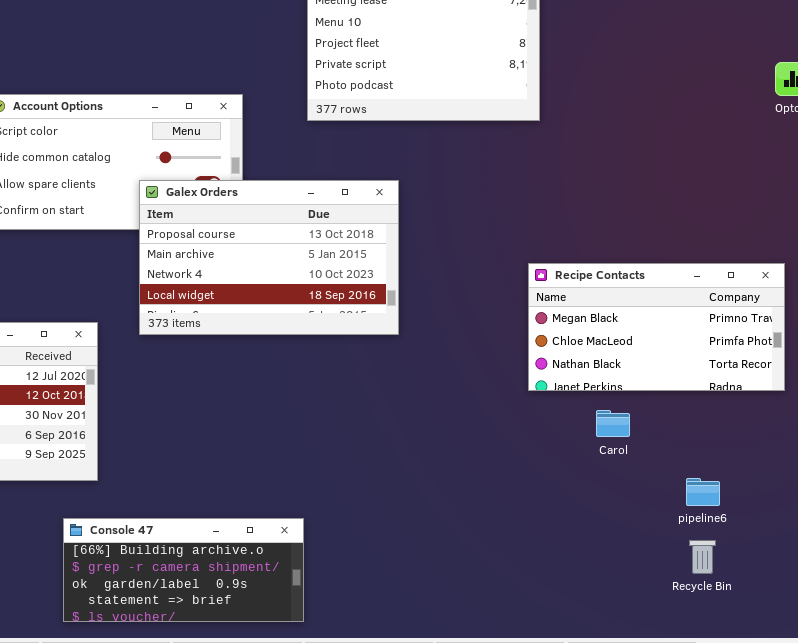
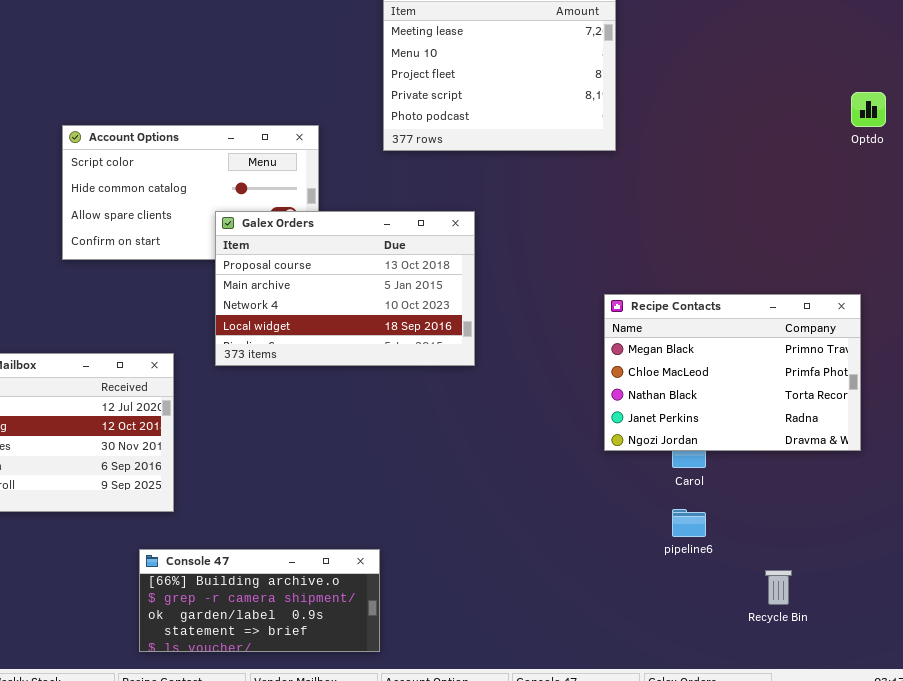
Recipe Contacts: [528,263,785,391] -> [604,294,861,451], resized
pipeline6: [686,478,720,506] -> [672,509,706,537], moved

